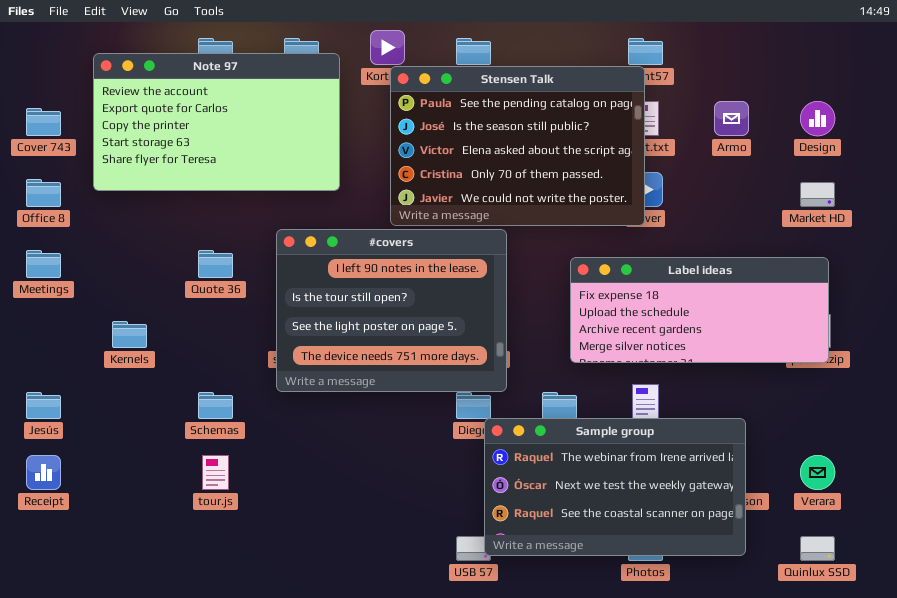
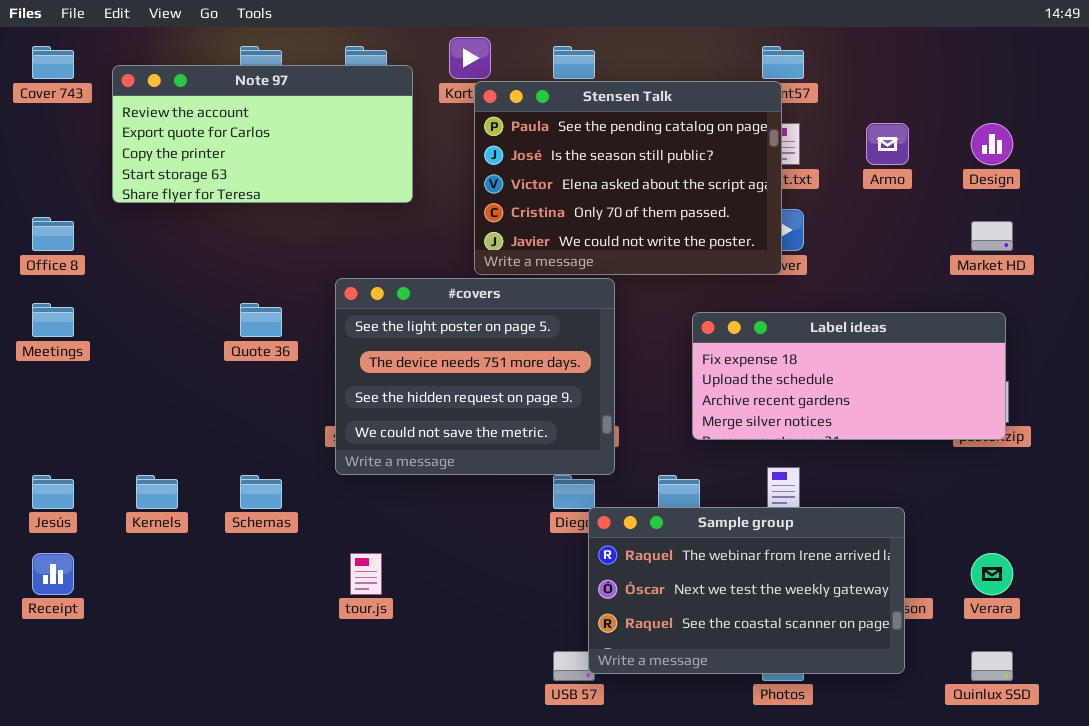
Note 97: [93,53,340,191] -> [112,65,413,203], resized
Cover 743: [26,108,61,136] -> [32,46,74,79], moved
#covers: [276,229,507,392] -> [335,278,615,475], scrolled down 2 rows
Kernels: [112,321,147,348] -> [136,475,178,509], moved
tour.js: [202,455,229,490] -> [350,553,382,595], moved

